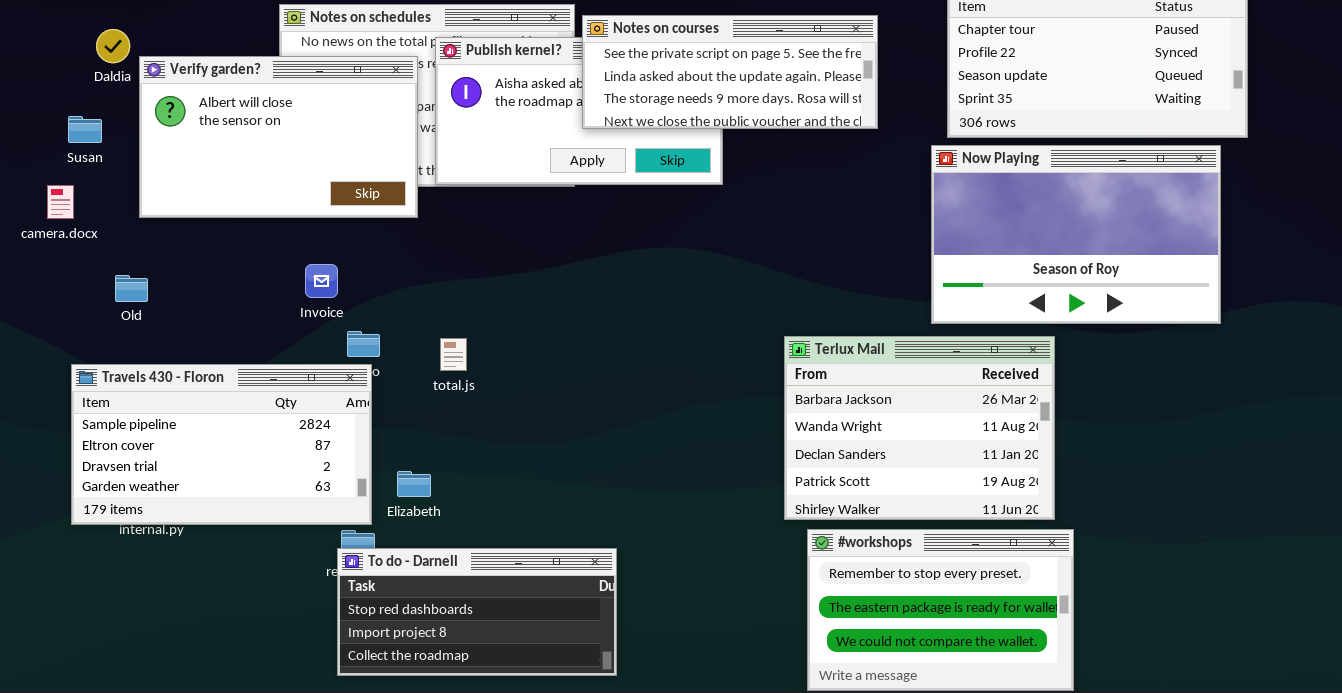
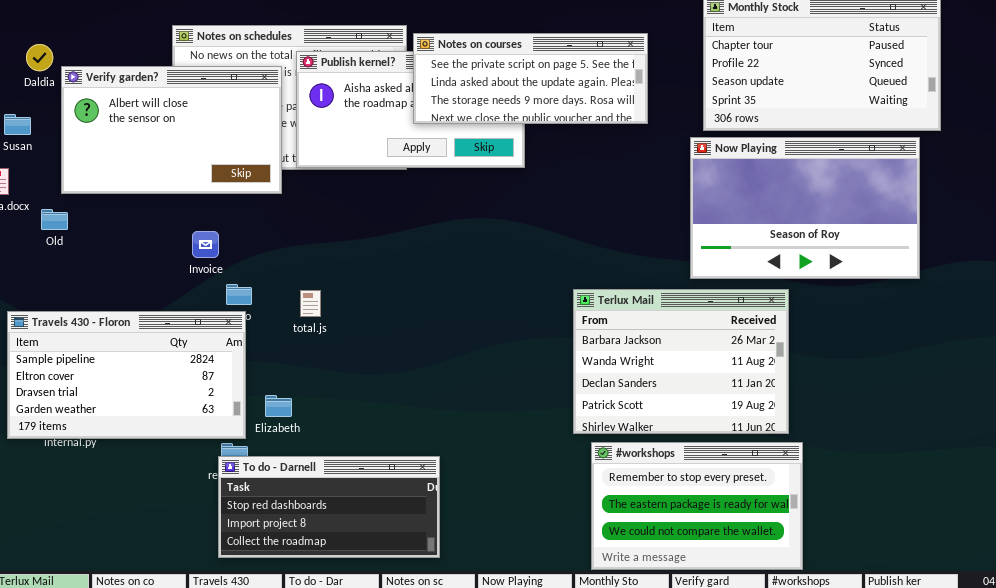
Old: [115,275,148,302] -> [41,209,68,230], moved

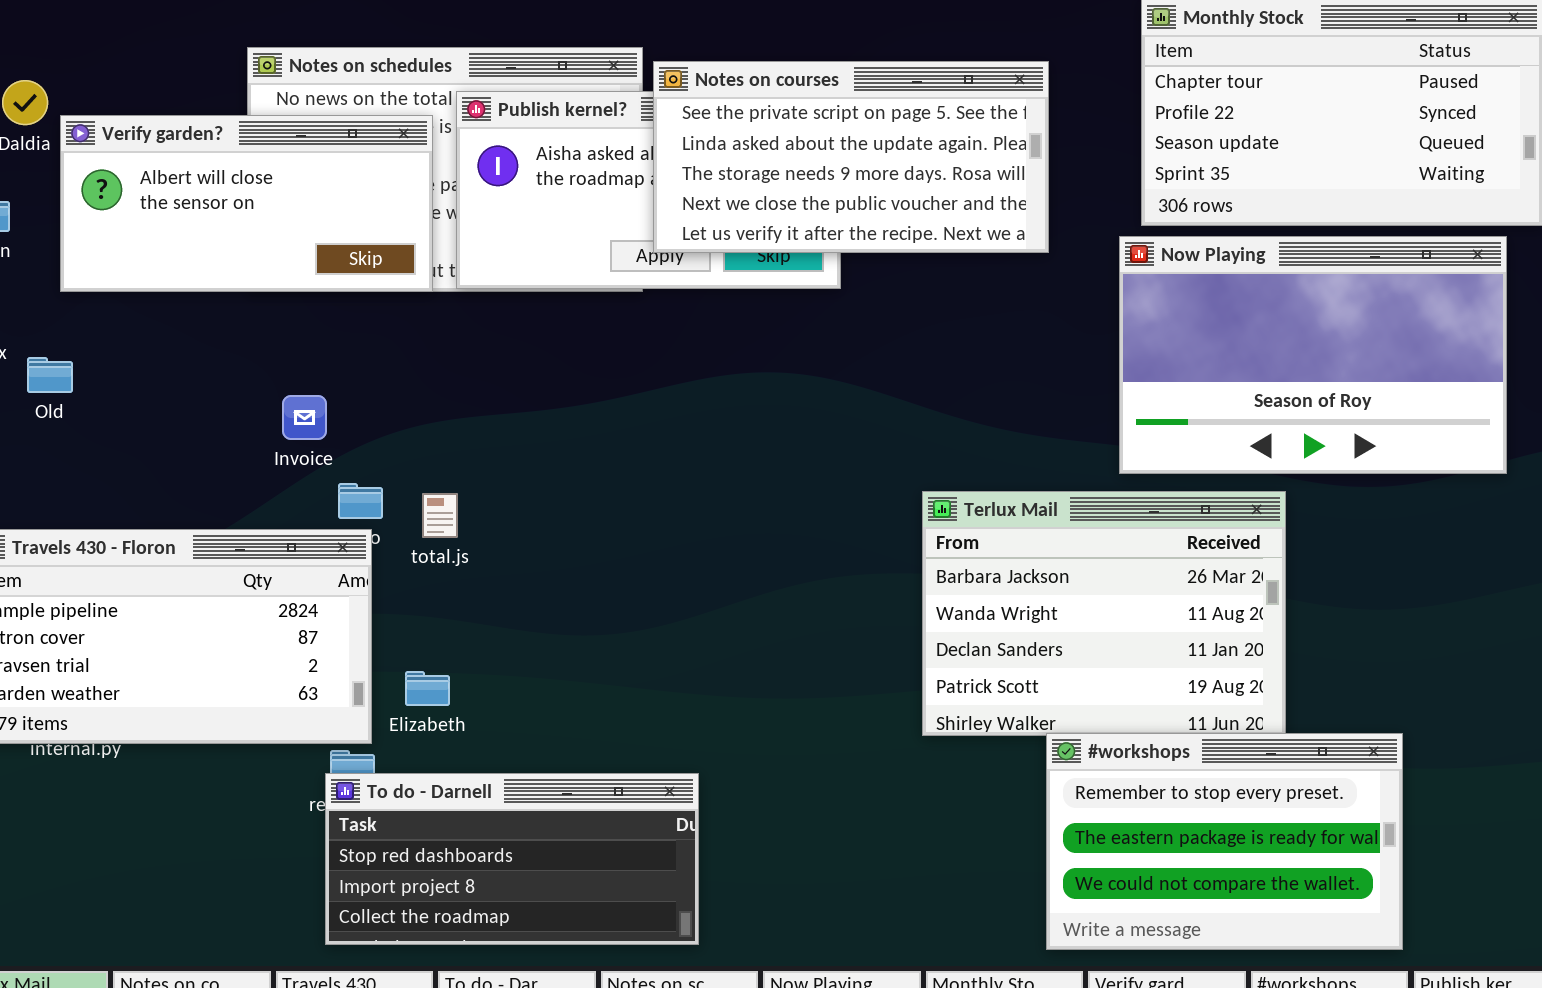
Notes on courses: [413,33,648,124] -> [653,61,1049,253], resized
Verify garden?: [61,66,282,194] -> [60,115,433,292], resized
total.js: [300,290,321,317] -> [422,493,458,538], moved
#workshops: [591,442,803,570] -> [1046,733,1403,950], moved

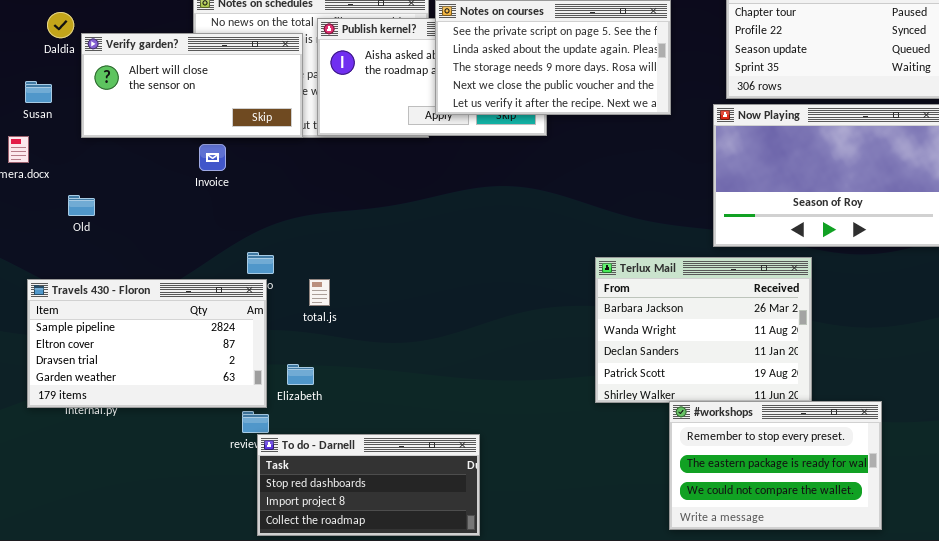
Old: [27,357,73,393] -> [68,195,95,216], moved
Invoice: [282,395,327,440] -> [199,144,226,171], moved
total.js: [422,493,458,538] -> [309,279,330,306], moved
To do - Darnell: [325,773,699,945] -> [257,434,480,536], moved

